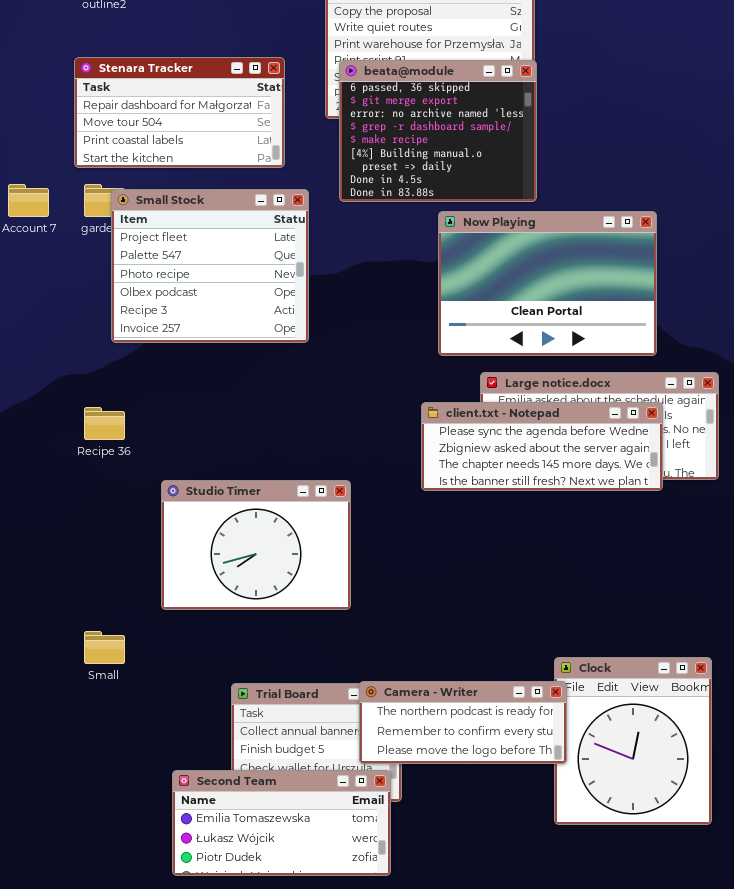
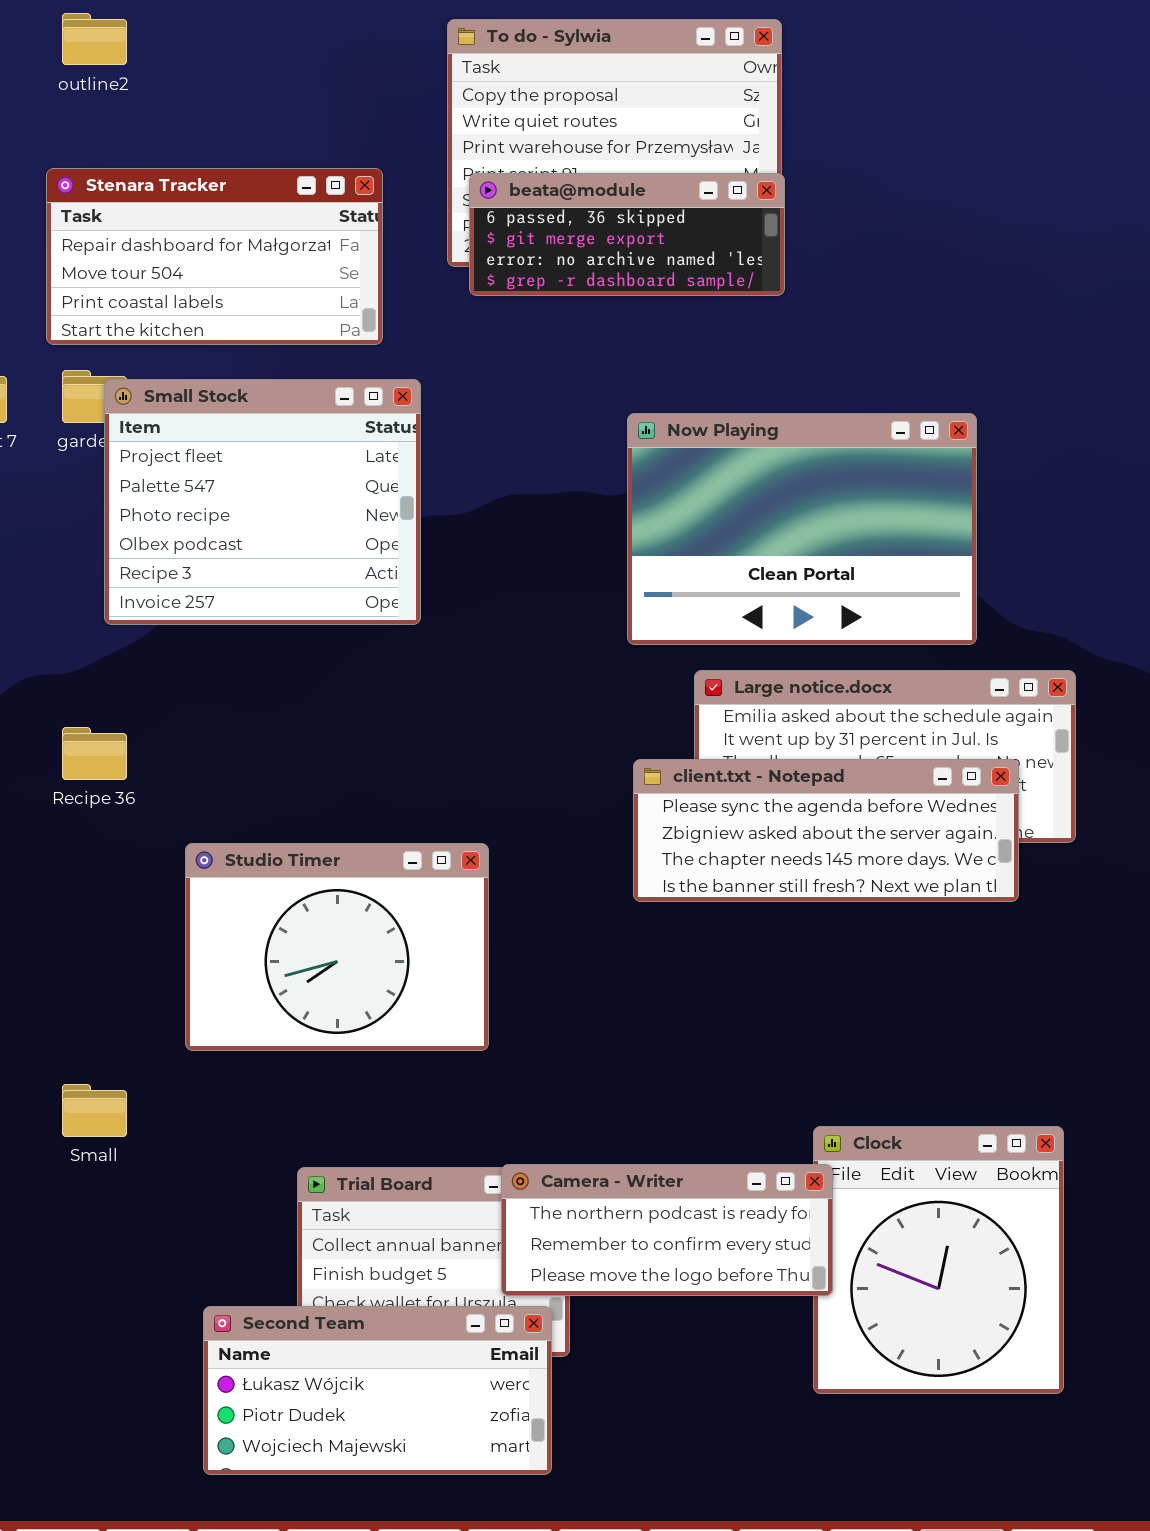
beata@module: [339,60,537,202] -> [469,173,785,296], resized
client.txt - Notepad: [421,402,663,491] -> [633,759,1019,902], moved
Second Team: [172,770,391,876] -> [203,1306,552,1475], scrolled down 1 row

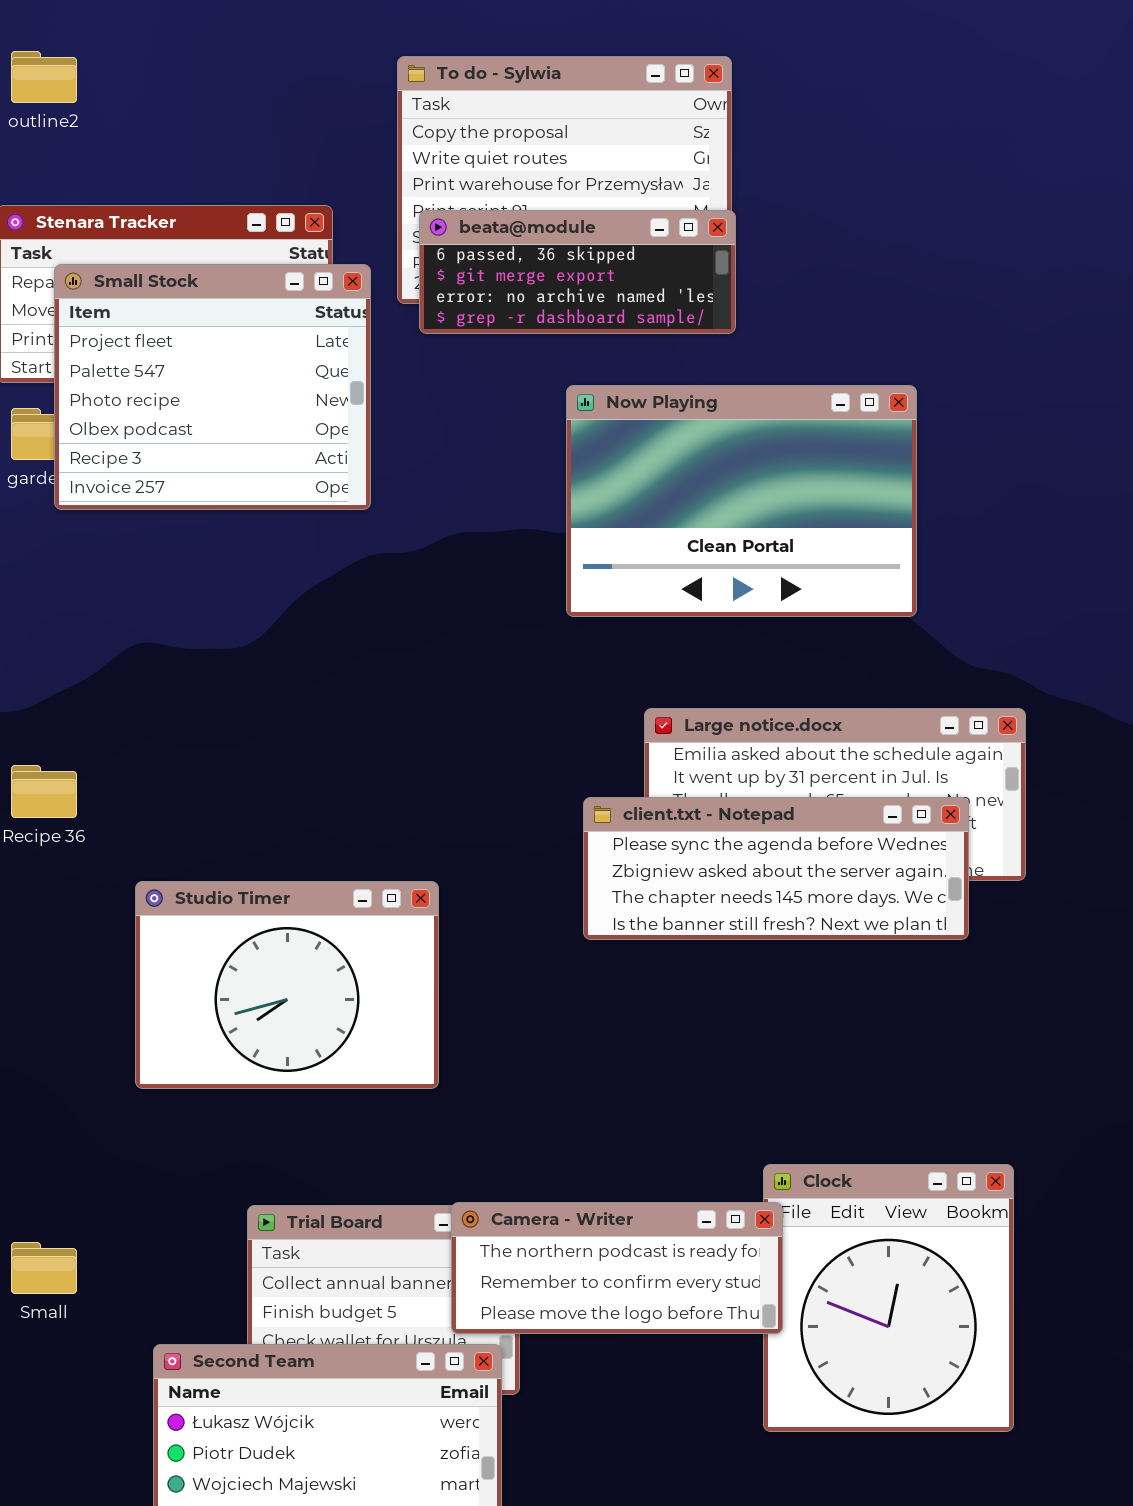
Small Stock: [104,379,421,625] -> [54,264,371,510], moved
Now Playing: [627,413,977,645] -> [566,385,917,617], moved
Small: [62,1084,127,1137] -> [11,1242,77,1294], moved

